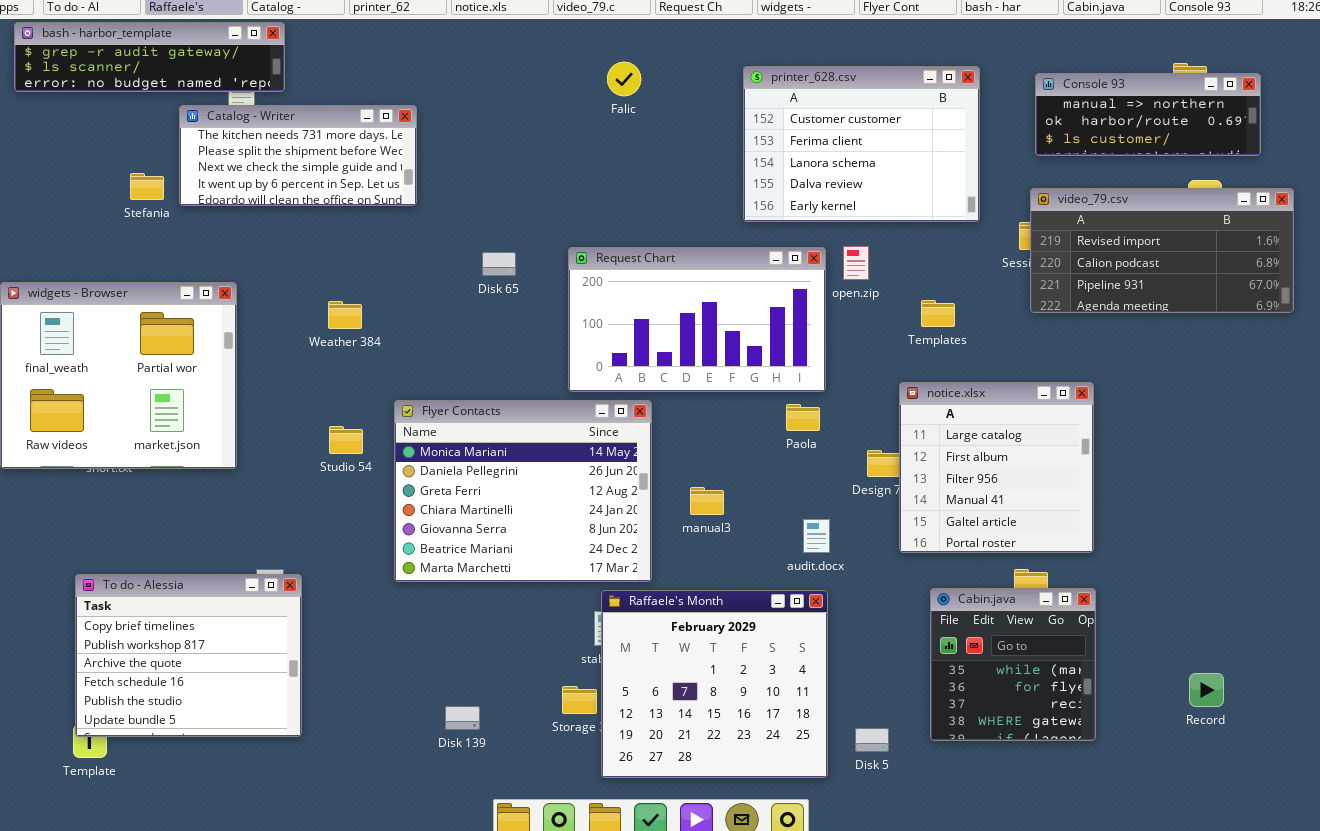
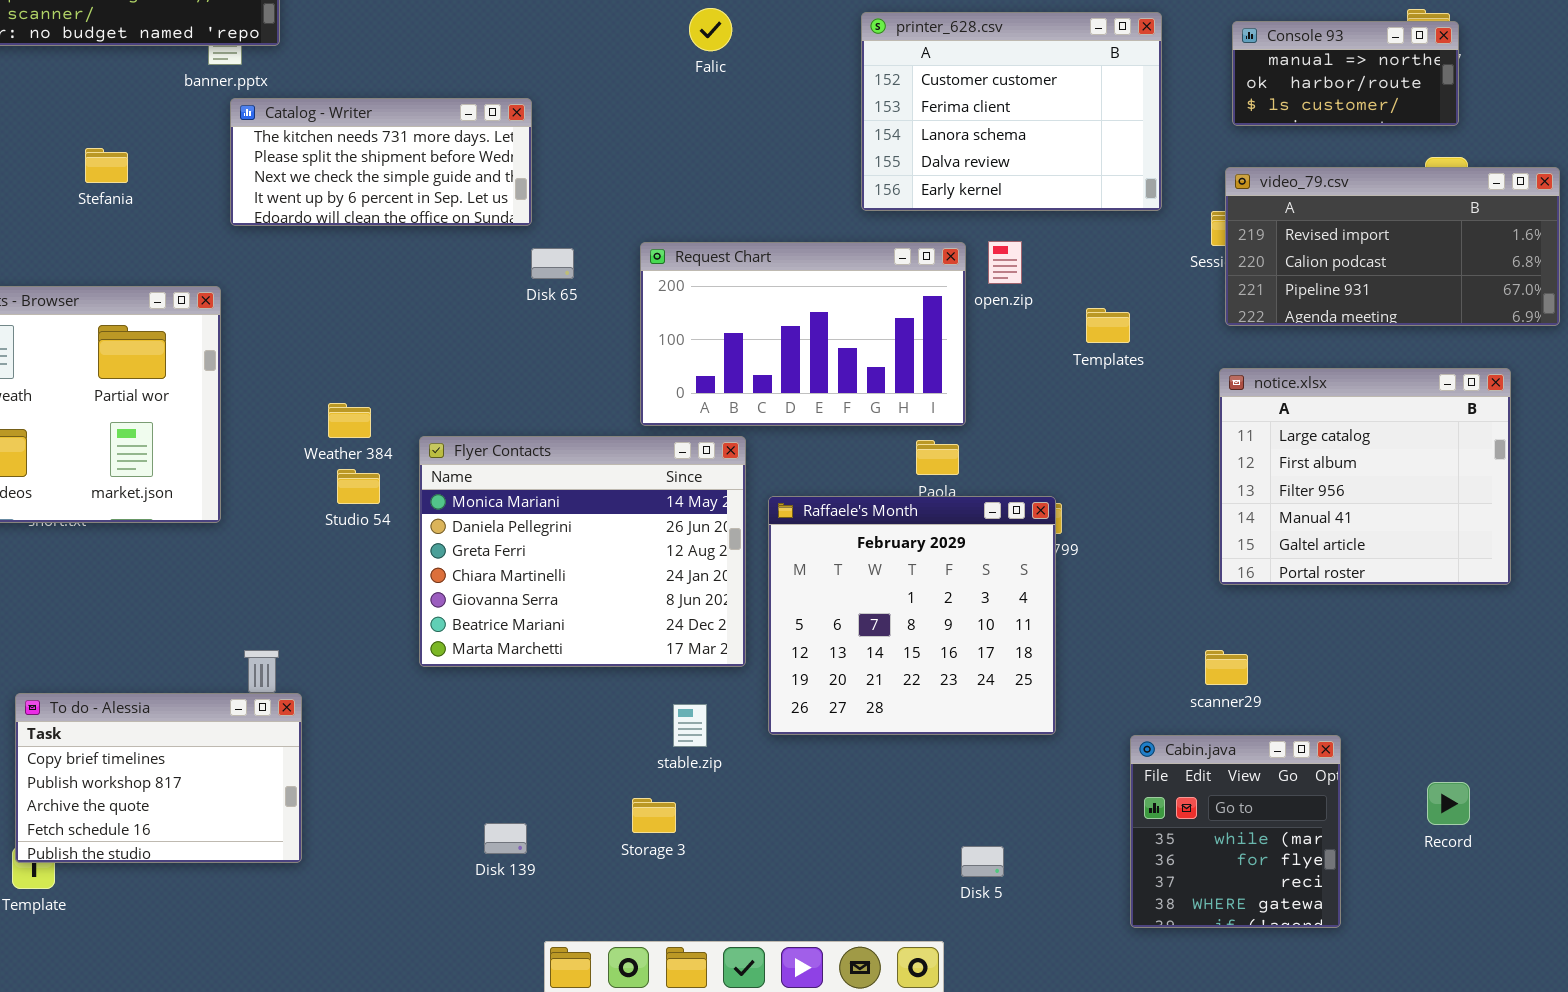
Console 93: [1035,73,1261,156] -> [1232,21,1459,126], resized
Catalog - Writer: [179,105,417,206] -> [230,98,532,226], moved
Weather 384: [328,301,362,329] -> [328,403,371,438], moved
notice.xlsx: [899,382,1094,553] -> [1219,368,1511,585], moved, resized
To do - Alessia: [75,574,302,737] -> [15,693,302,863], resized
Cabin.java: [930,588,1096,741] -> [1130,735,1341,928], moved
Raffaele's Month: [601,590,828,778] -> [768,496,1056,735], moved
Disk 5: [855,728,889,752] -> [961,846,1004,877], moved

